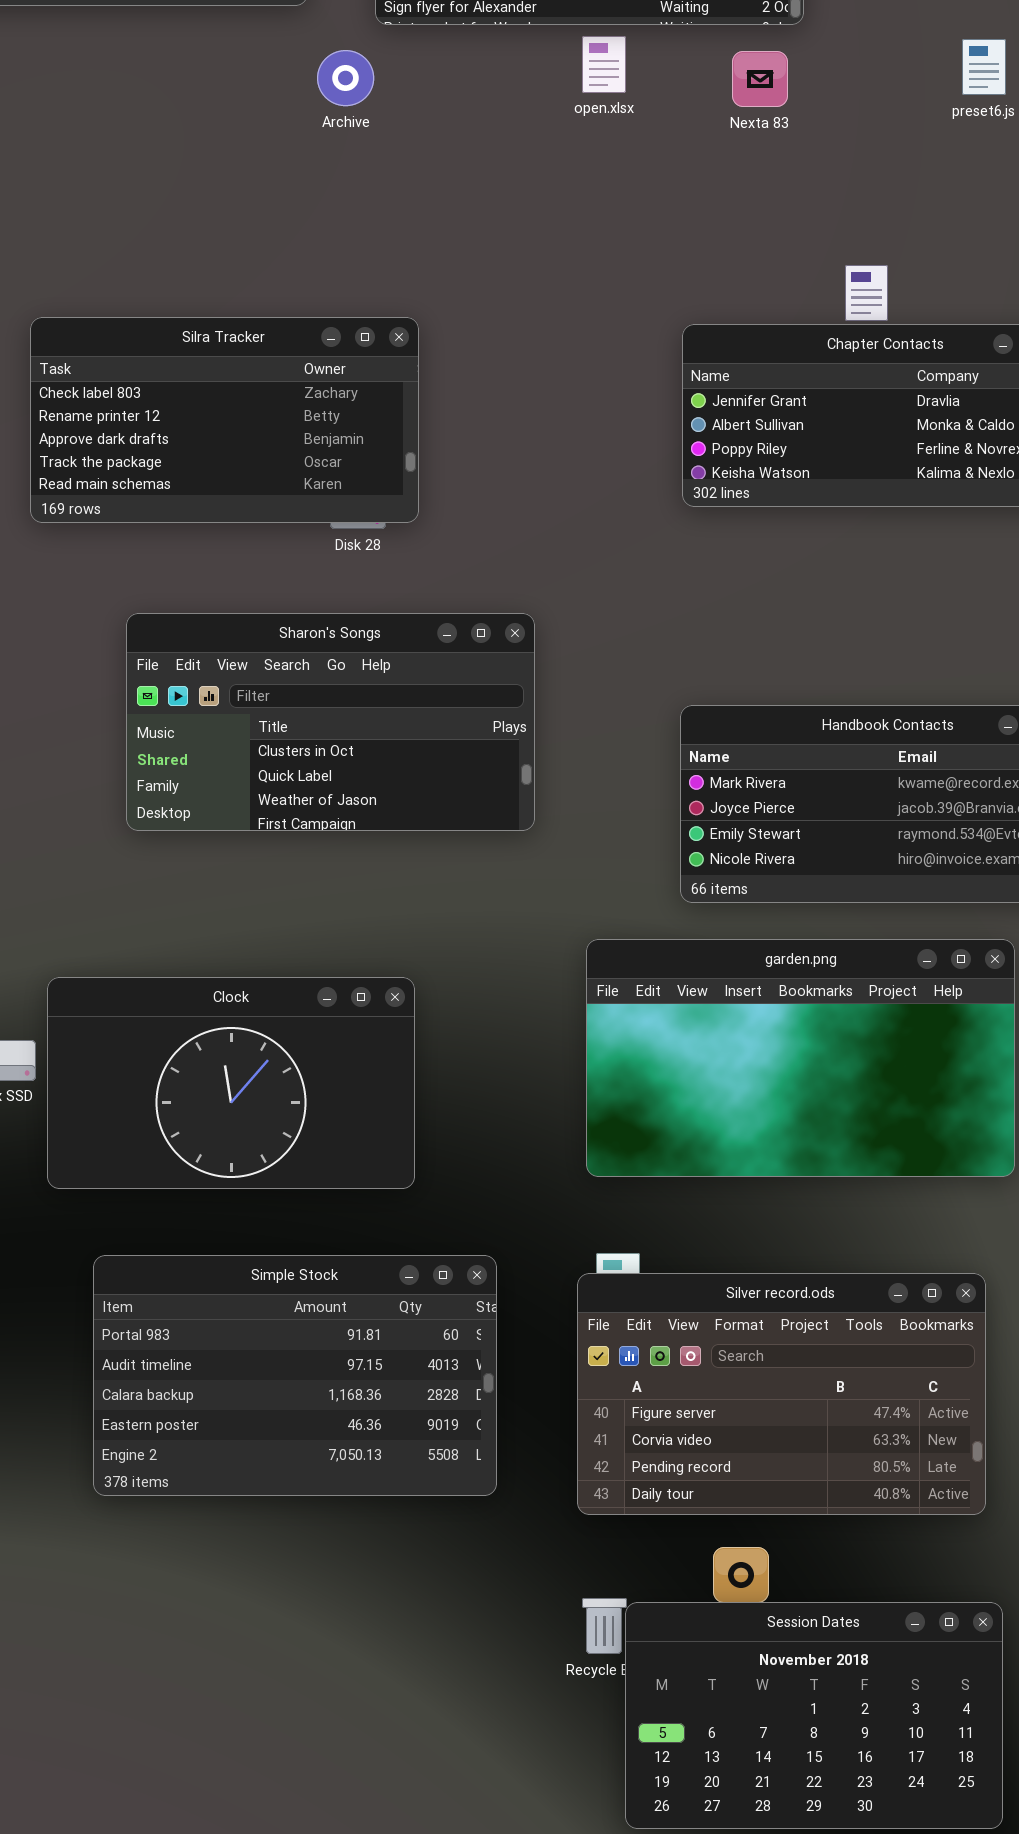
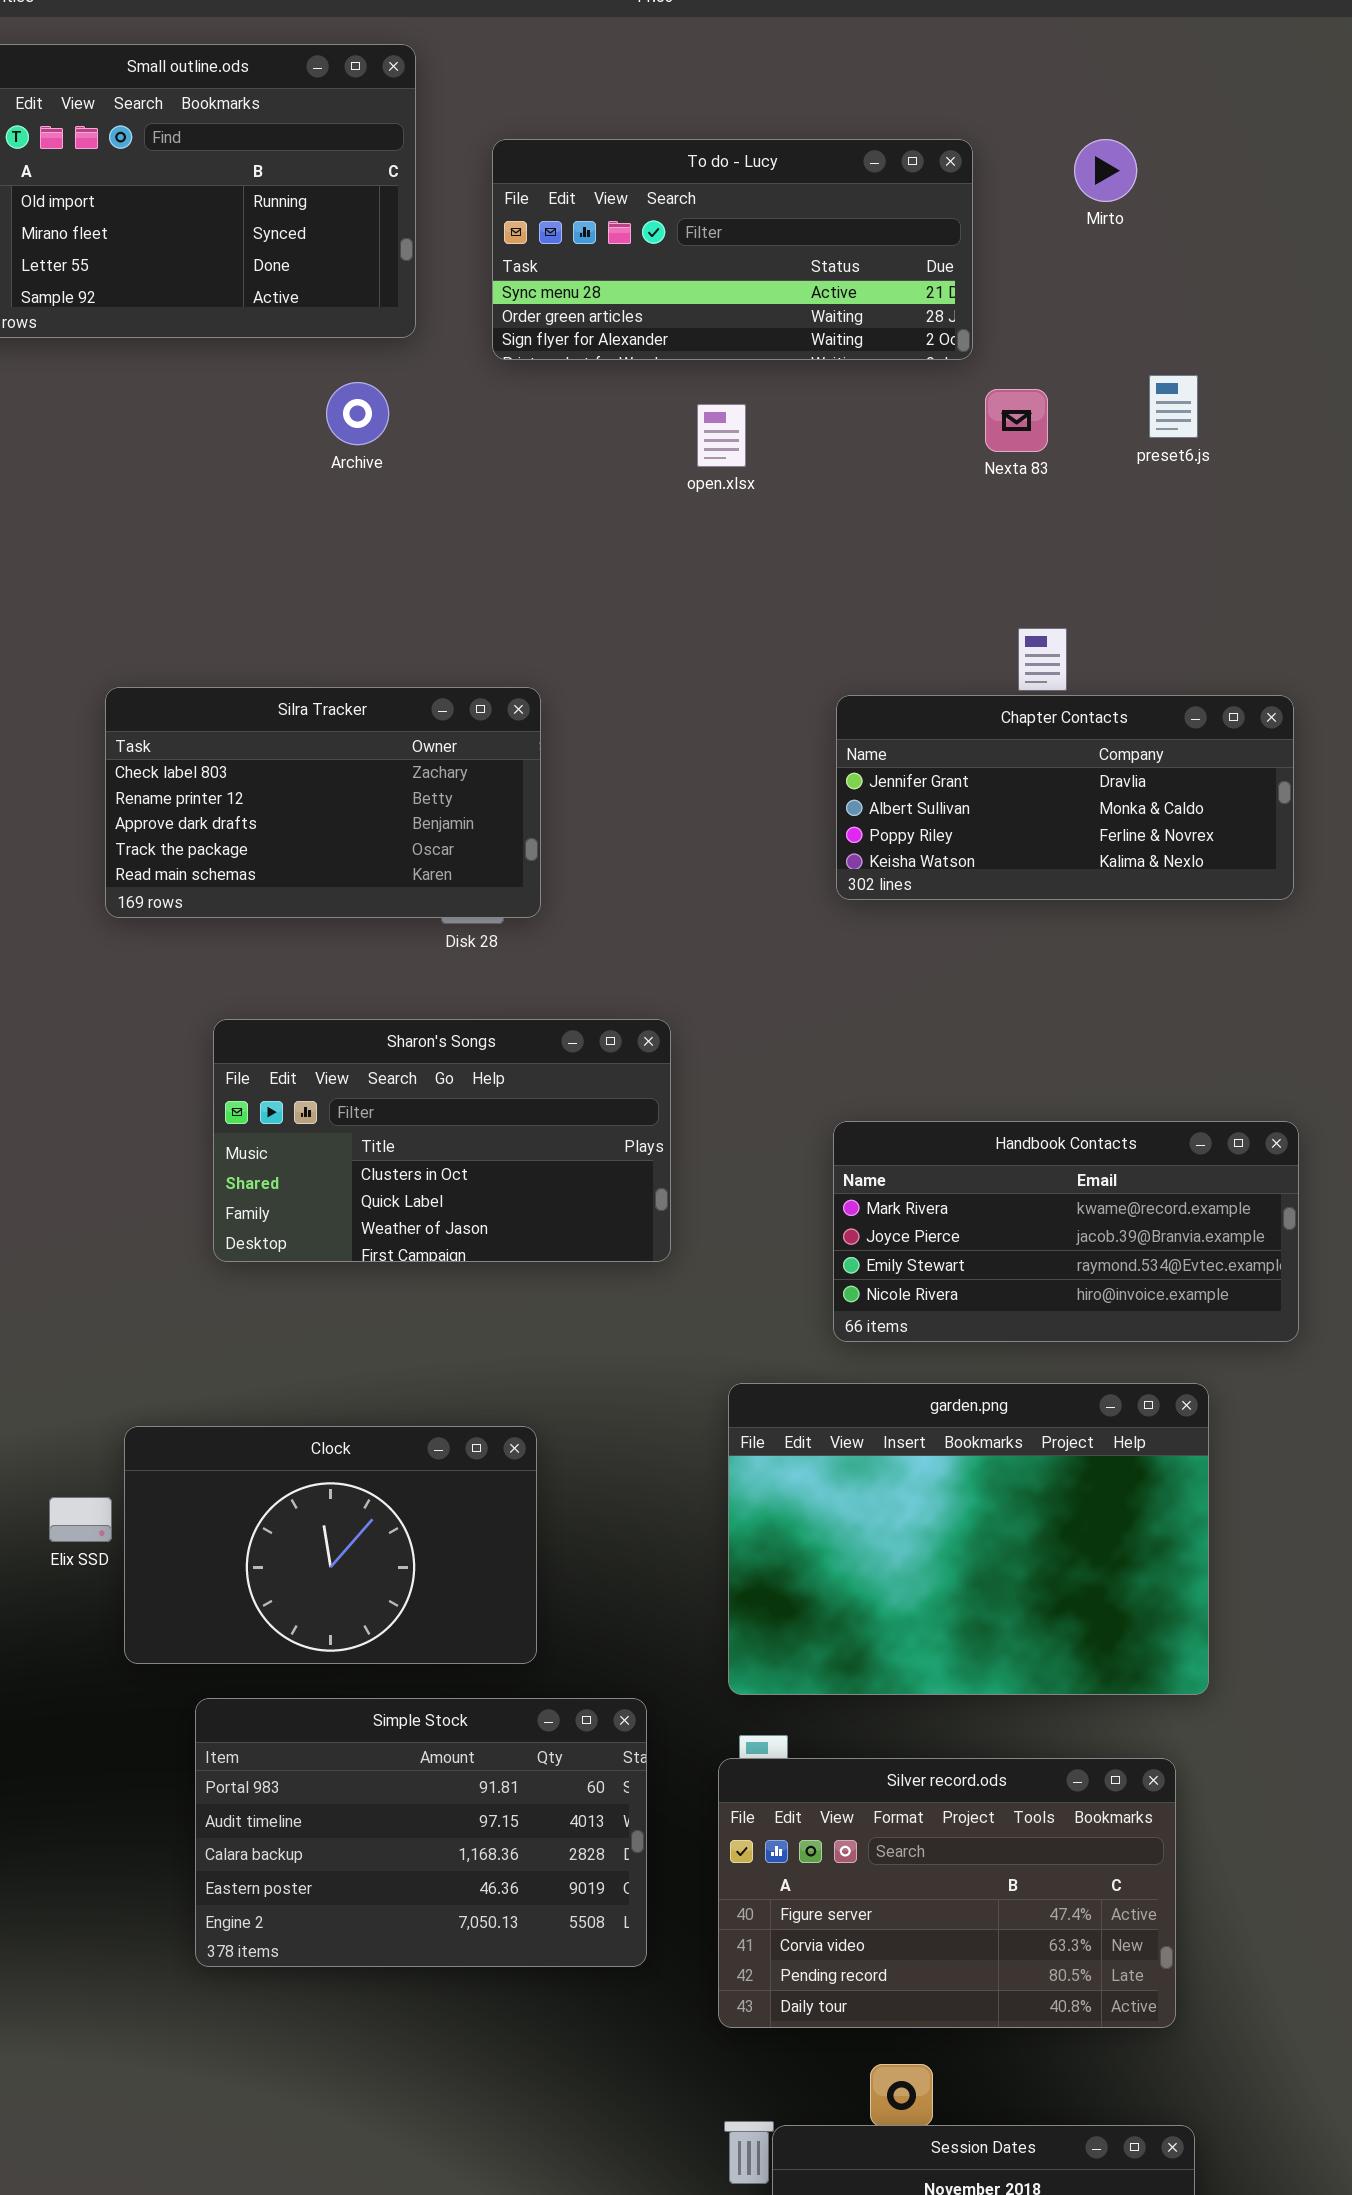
open.xlsx: [582,36,626,93] -> [697,404,746,467], moved
Archive: [317,50,374,106] -> [326,382,389,445], moved
Nexta 83: [732,51,788,107] -> [985,389,1048,452], moved
garden.png: [586,939,1015,1177] -> [728,1383,1209,1695], resized
Simple Stock: [93,1255,497,1496] -> [195,1698,647,1967], moved

